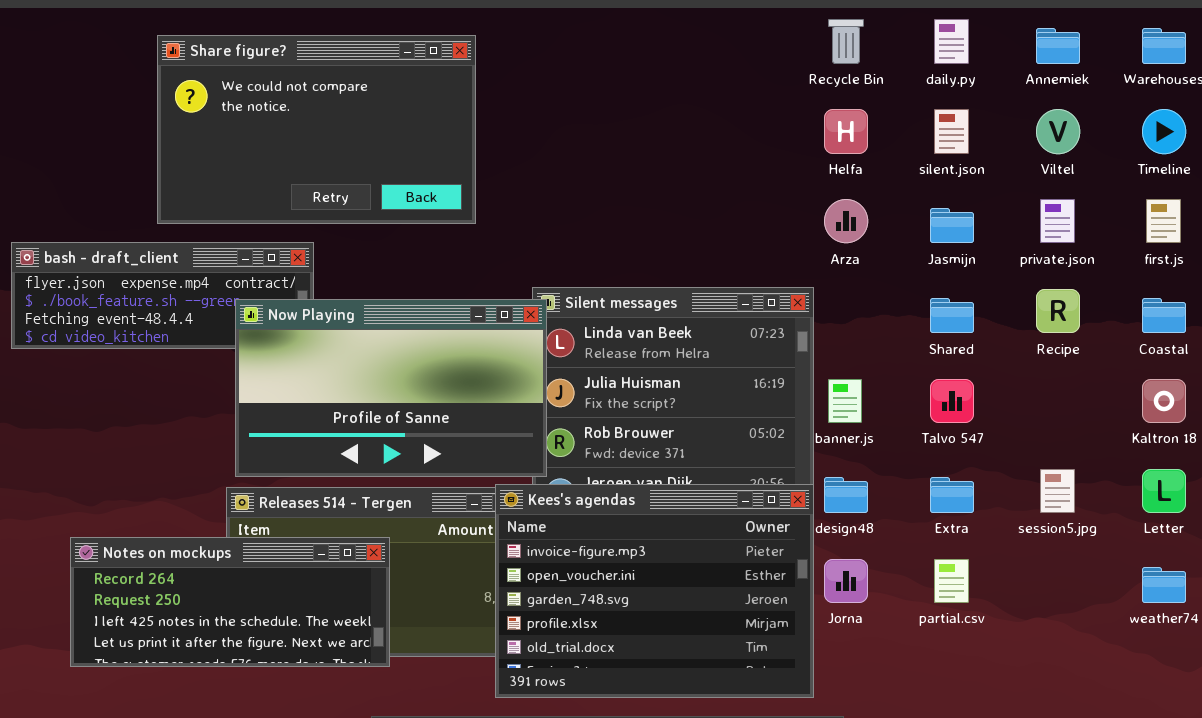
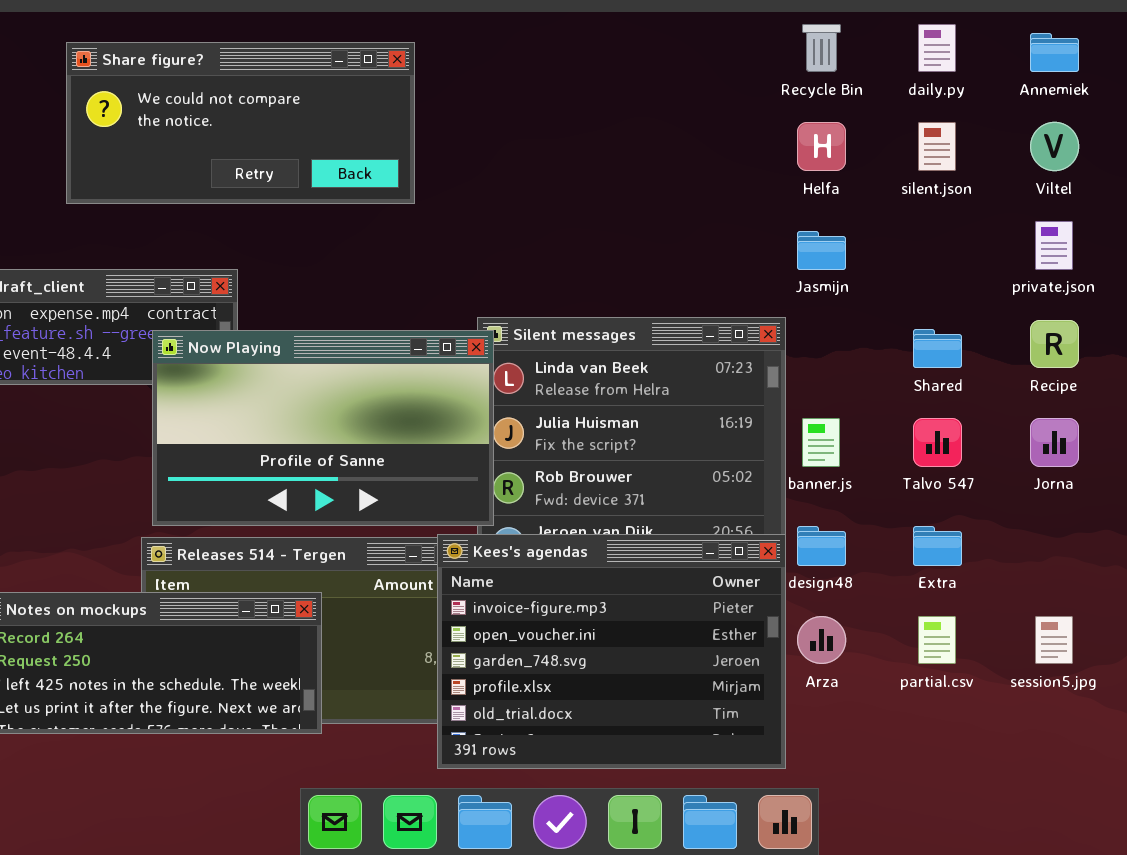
Share figure?: [157,35,476,224] -> [66,42,415,204], resized
Arza: [824,199,868,243] -> [797,616,846,664], moved
Jasmijn: [930,208,974,243] -> [797,231,846,270], moved
session5.jpg: [1040,469,1075,513] -> [1035,616,1073,664], moved
Jorna: [824,559,868,603] -> [1030,418,1079,467], moved

